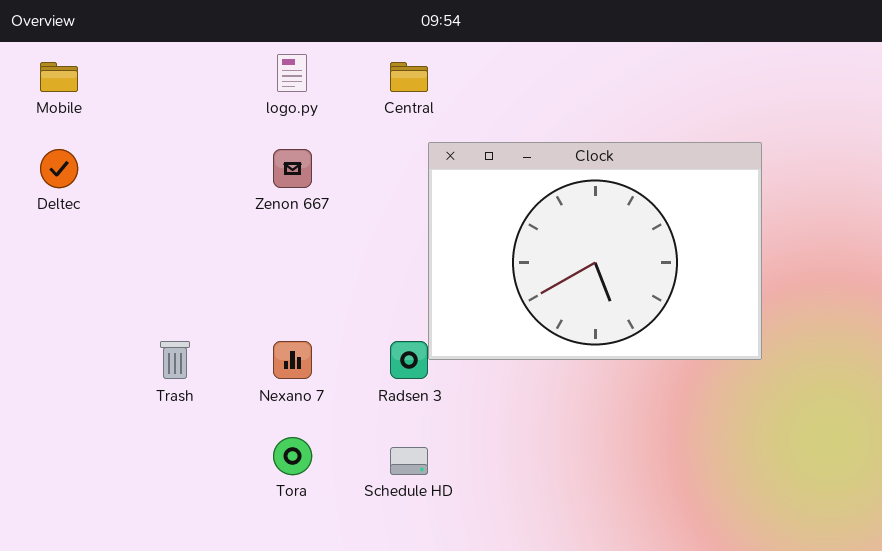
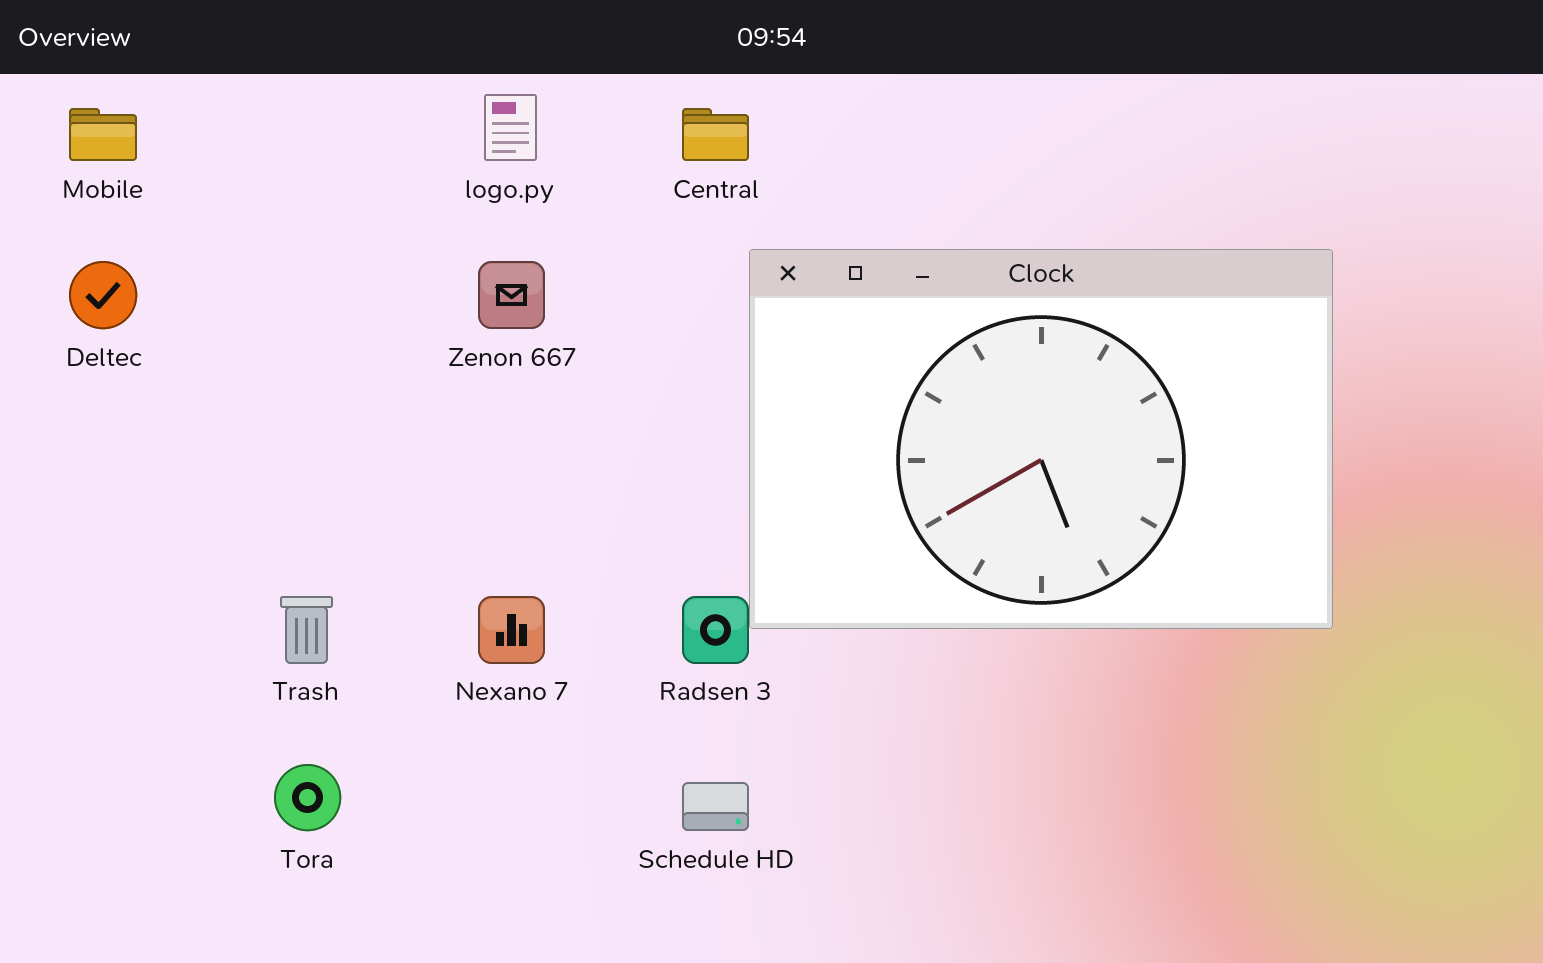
Tora: [273,437,312,475] -> [274,764,341,831], moved

